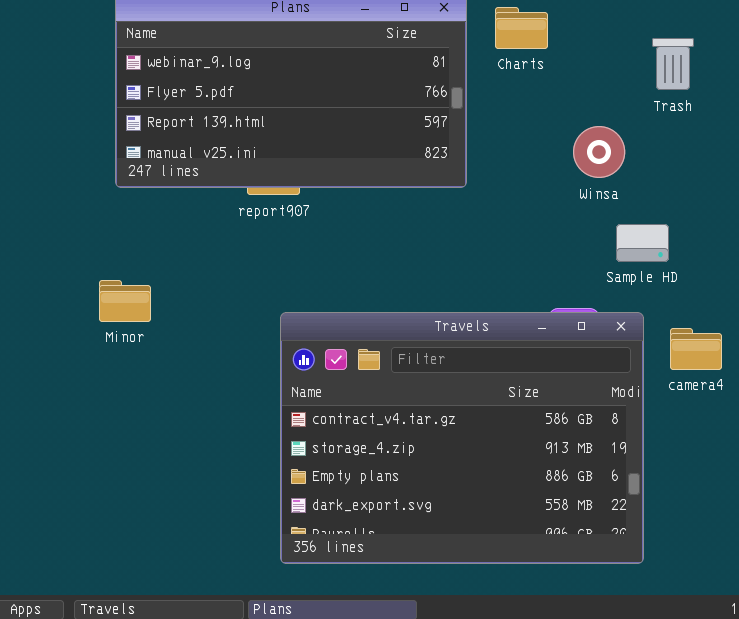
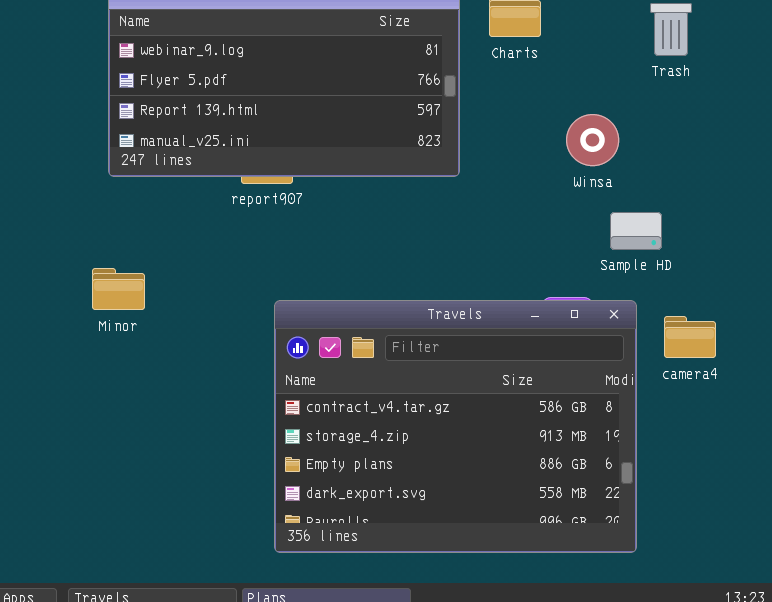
Trash: [652,38,694,90] -> [650,3,692,56], moved

